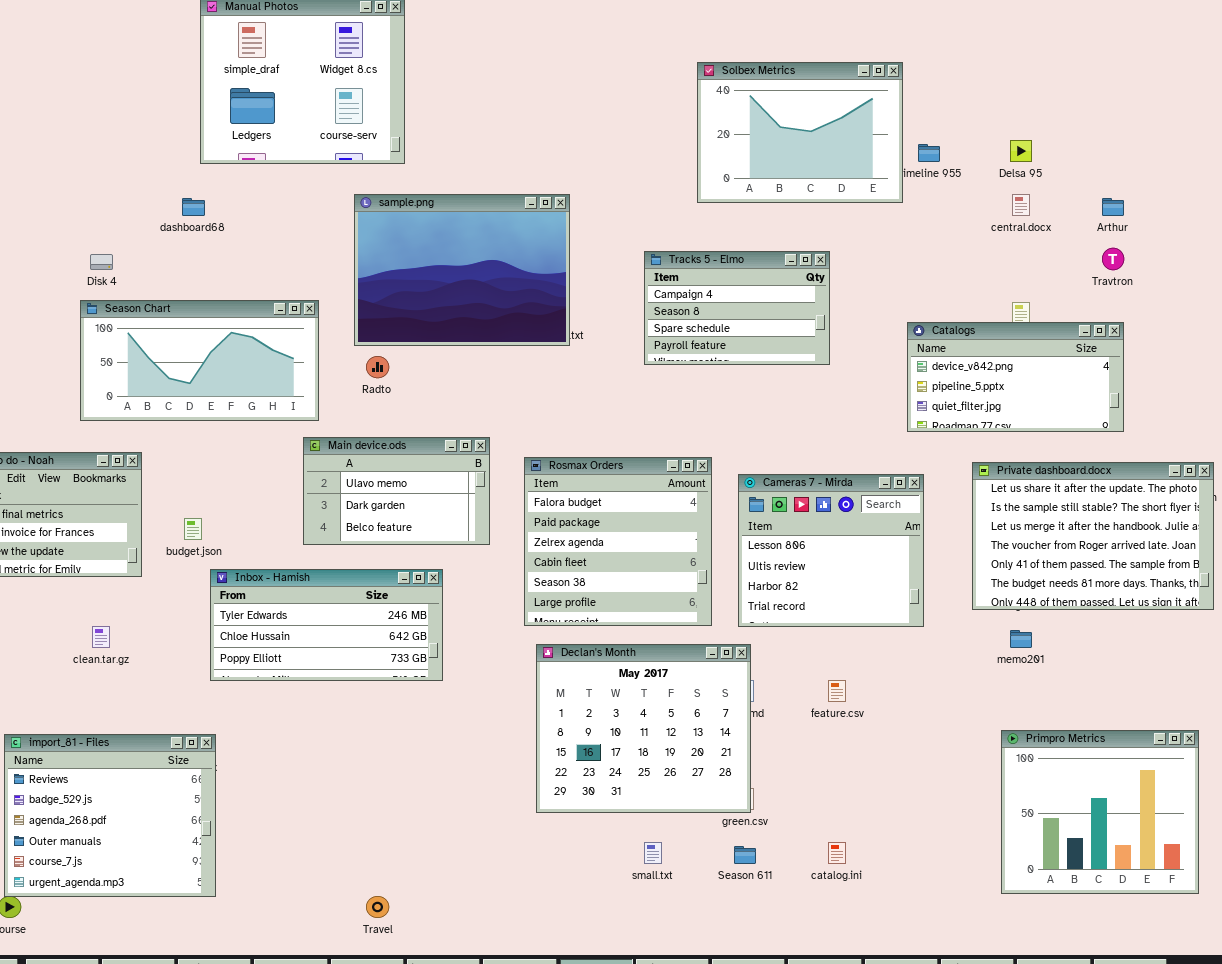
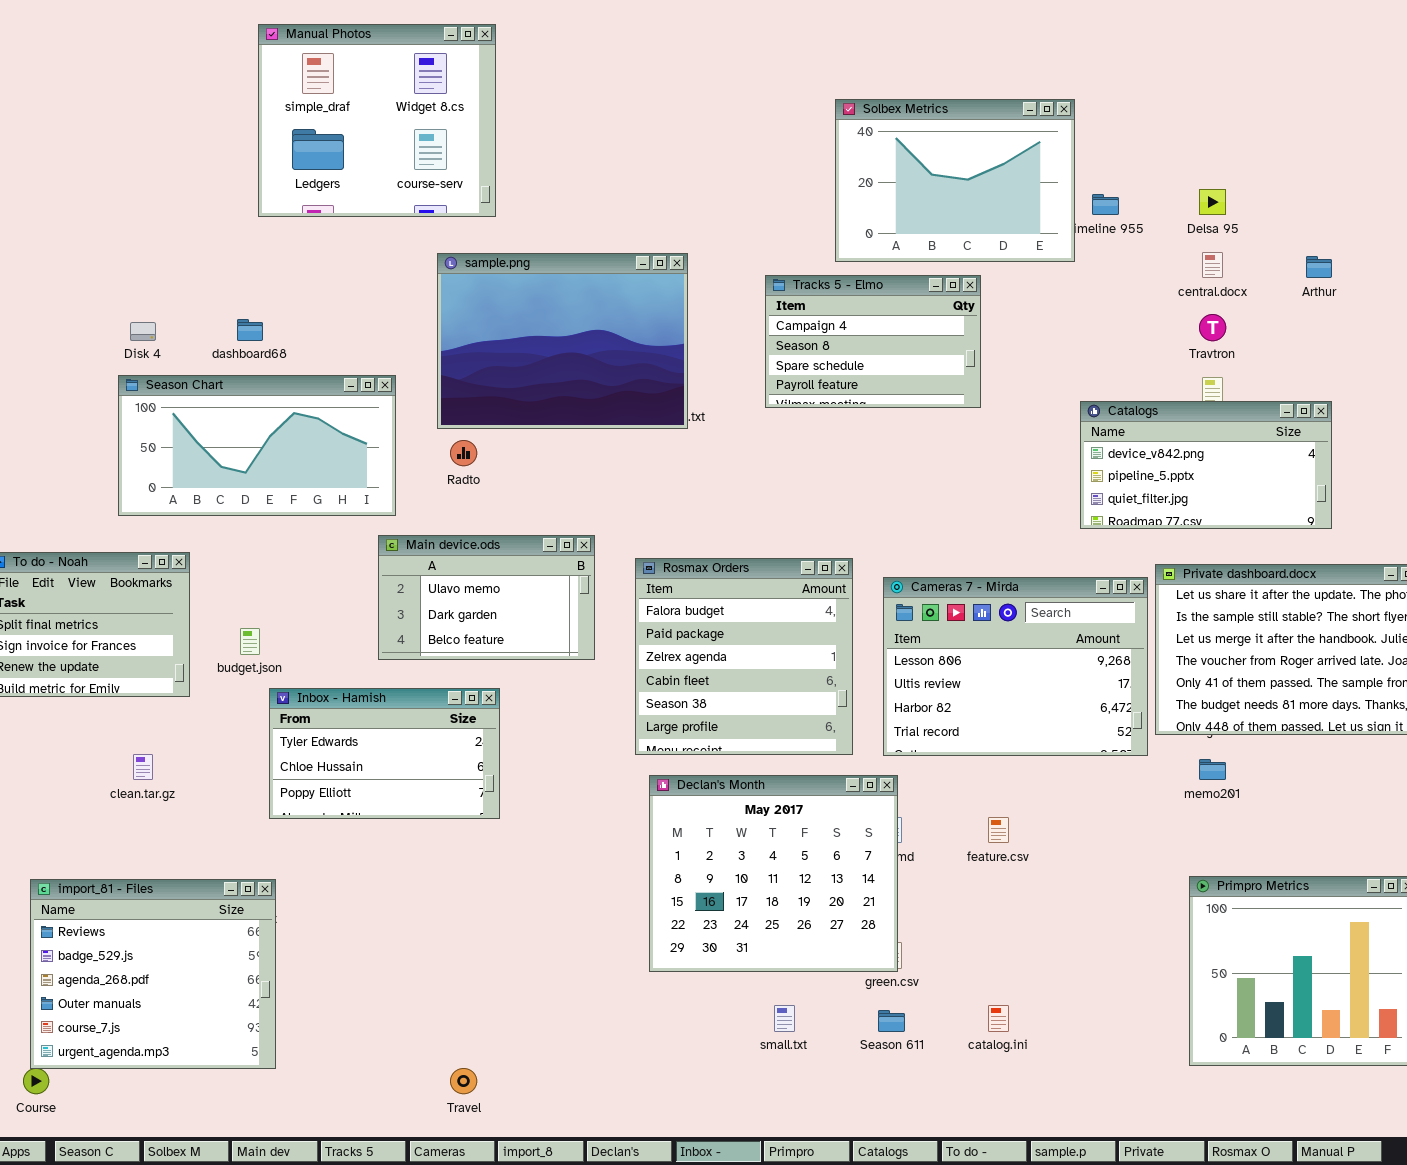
dashboard68: [182,198,205,216] -> [237,319,263,341], moved
Travtron: [1102,248,1124,270] -> [1199,314,1226,341], moved
Tracks 5 - Elmo: [644,251,830,365] -> [765,275,981,408], moved
Cameras 7 - Mirda: [738,474,924,627] -> [883,577,1148,756], resized
Inbox - Hamish: [210,569,443,681] -> [269,688,500,819], resized

